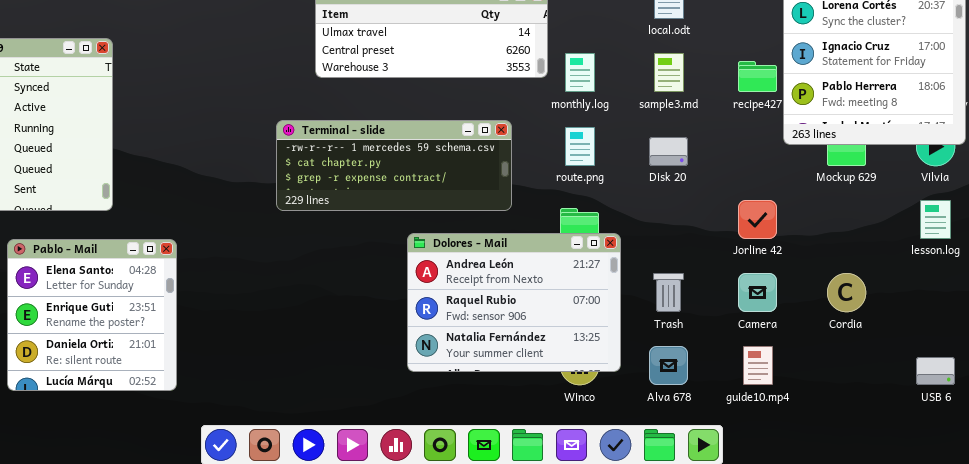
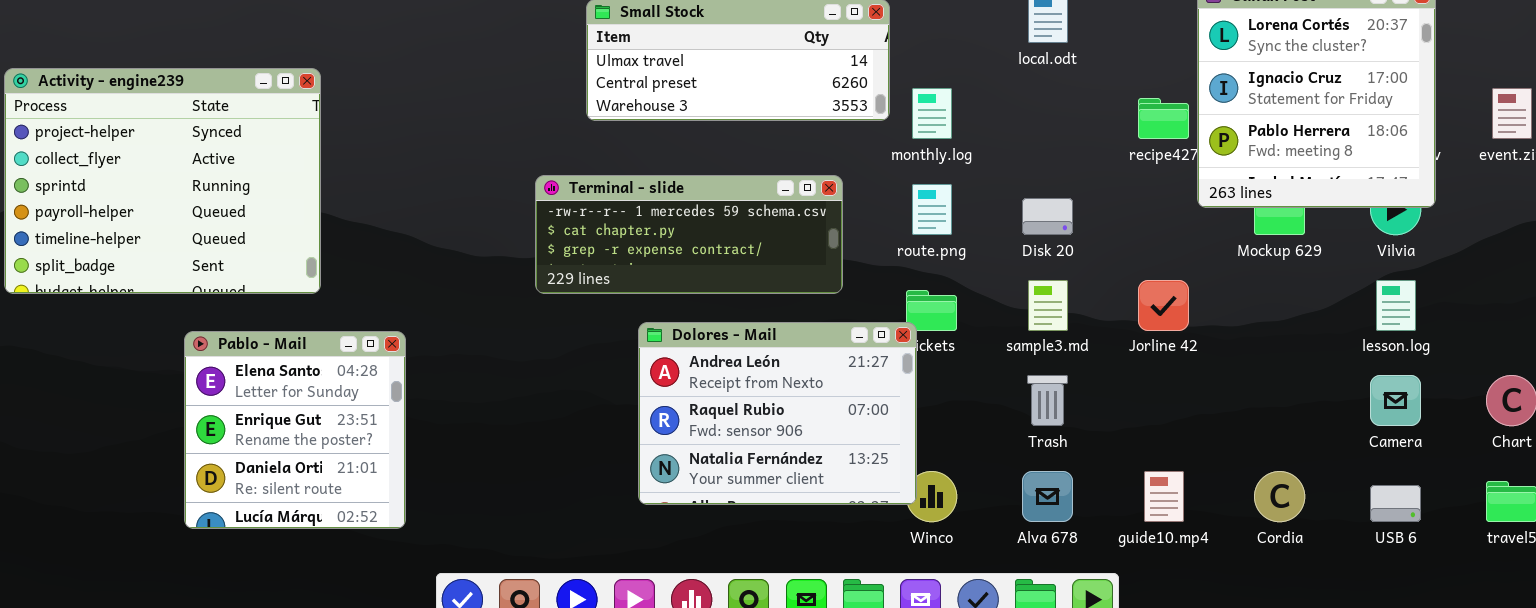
sample3.md: [654,53,684,92] -> [1028,280,1068,331], moved
Dolores - Mail: [407,233,621,372] -> [638,322,917,505], moved
Camera: [738,273,777,312] -> [1370,375,1421,426], moved
Cordia: [827,273,866,312] -> [1254,471,1305,522], moved

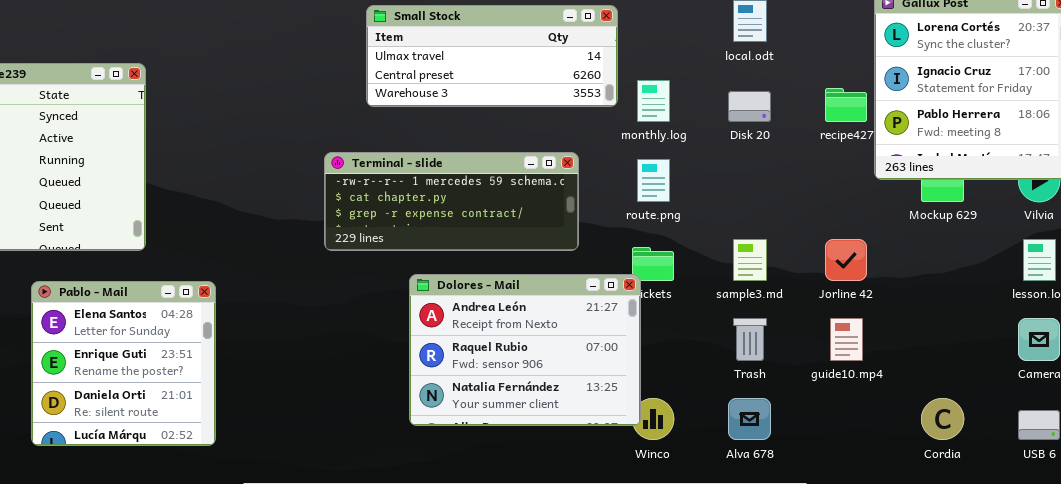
Disk 20: [1022,198,1073,235] -> [728,91,771,122], moved
guide10.mp4: [1144,471,1184,522] -> [830,318,863,361], moved

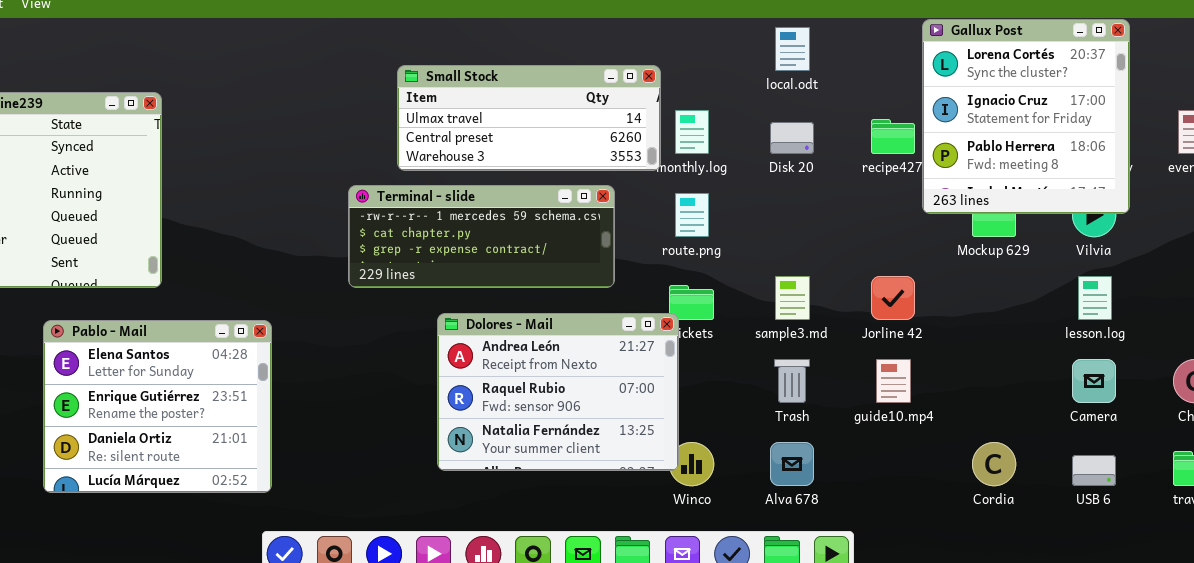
Small Stock: [366,5,618,107] -> [397,65,661,171], moved
Pablo - Mail: [31,281,216,446] -> [43,320,272,493], resized

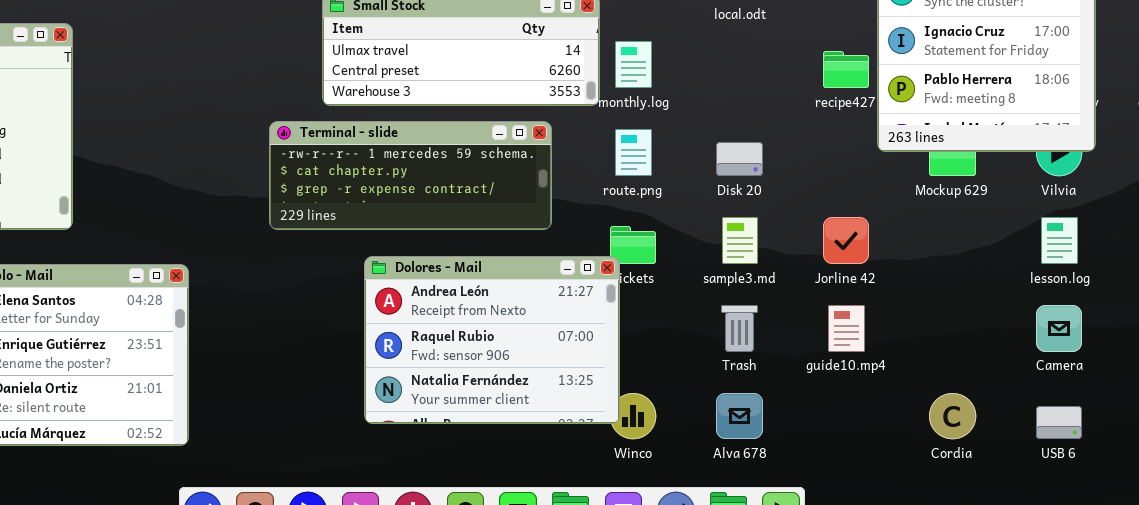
Disk 20: [770,122,814,154] -> [716,142,763,176], moved

